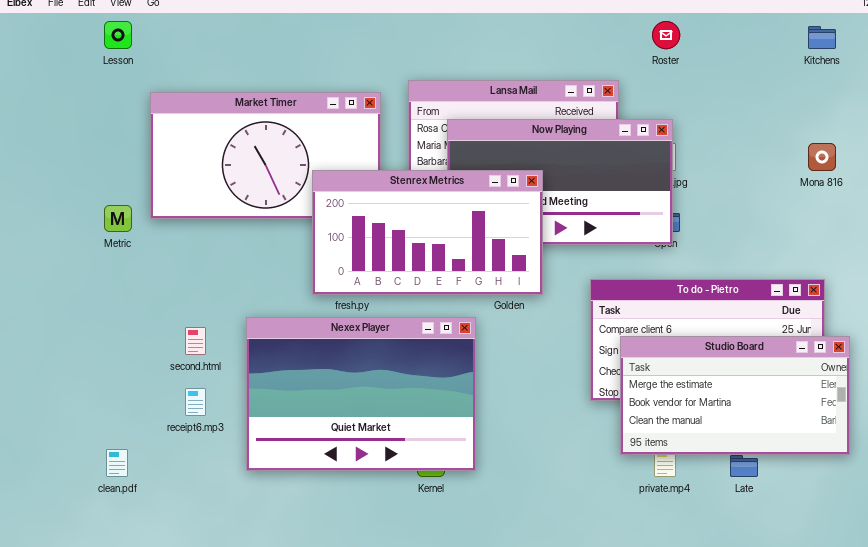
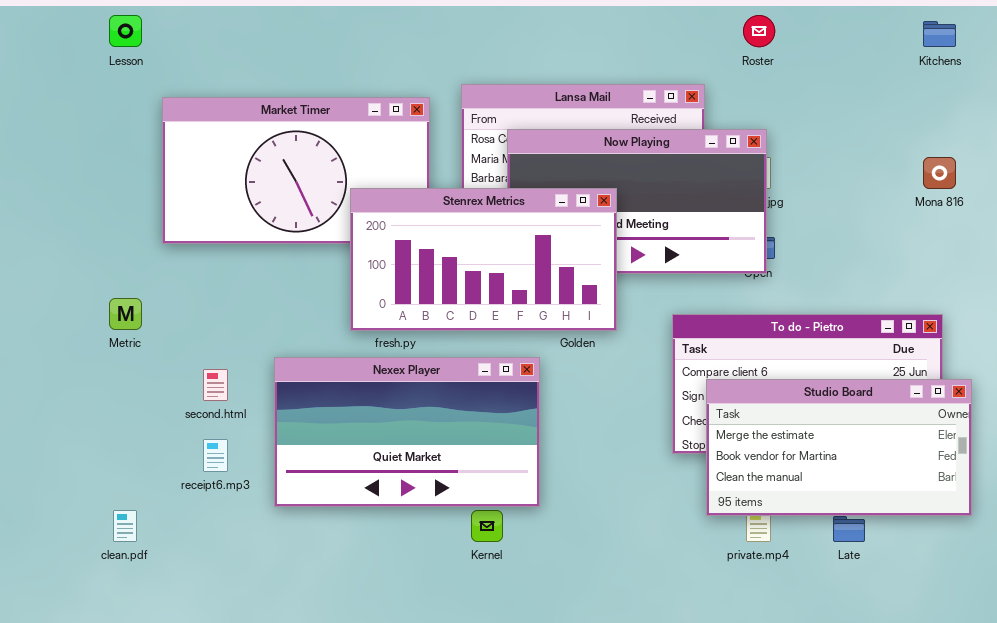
Metric: [104,205,132,232] -> [109,298,142,330], moved
Nexex Player: [246,317,476,471] -> [274,357,540,507], resized

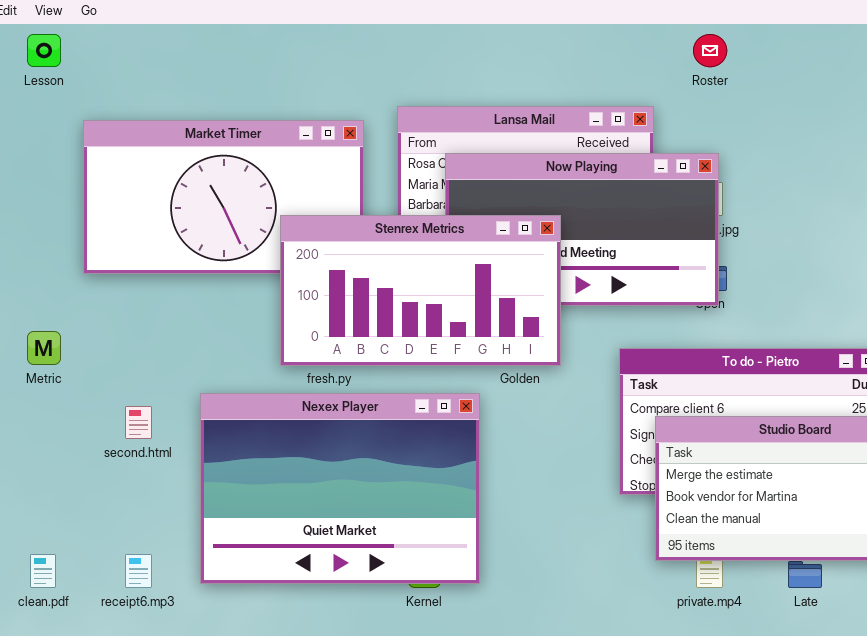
Nexex Player: [274,357,540,507] -> [200,393,480,584], resized
receipt6.mp3: [203,439,228,472] -> [125,554,152,588], moved

